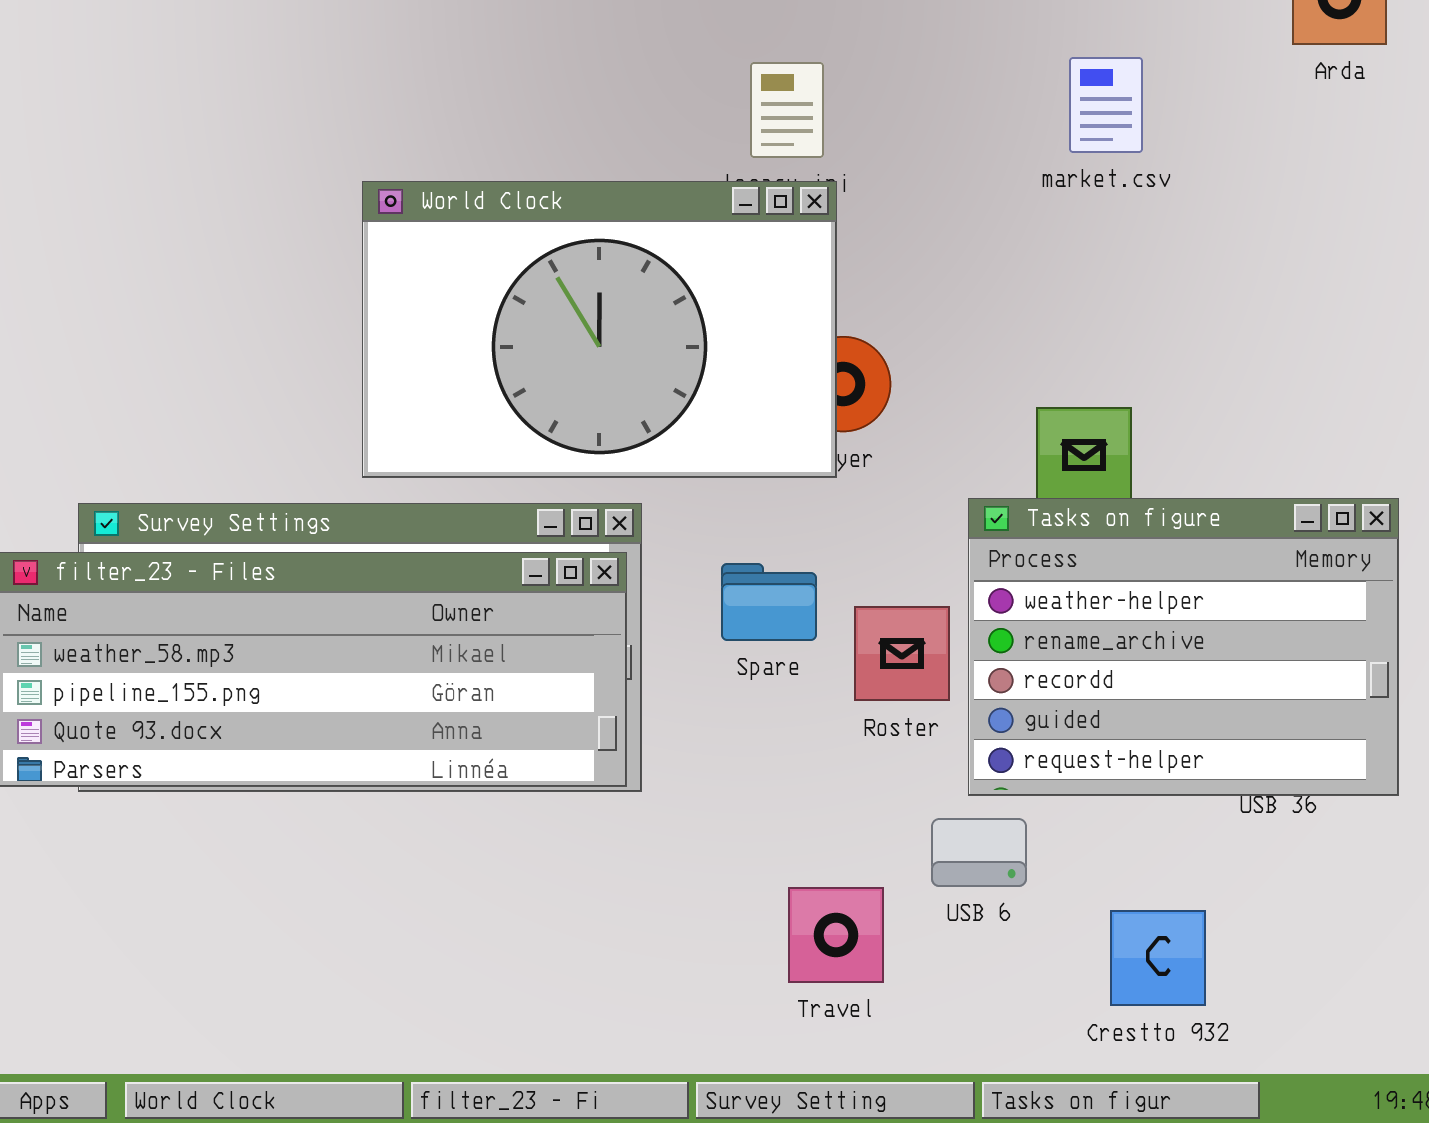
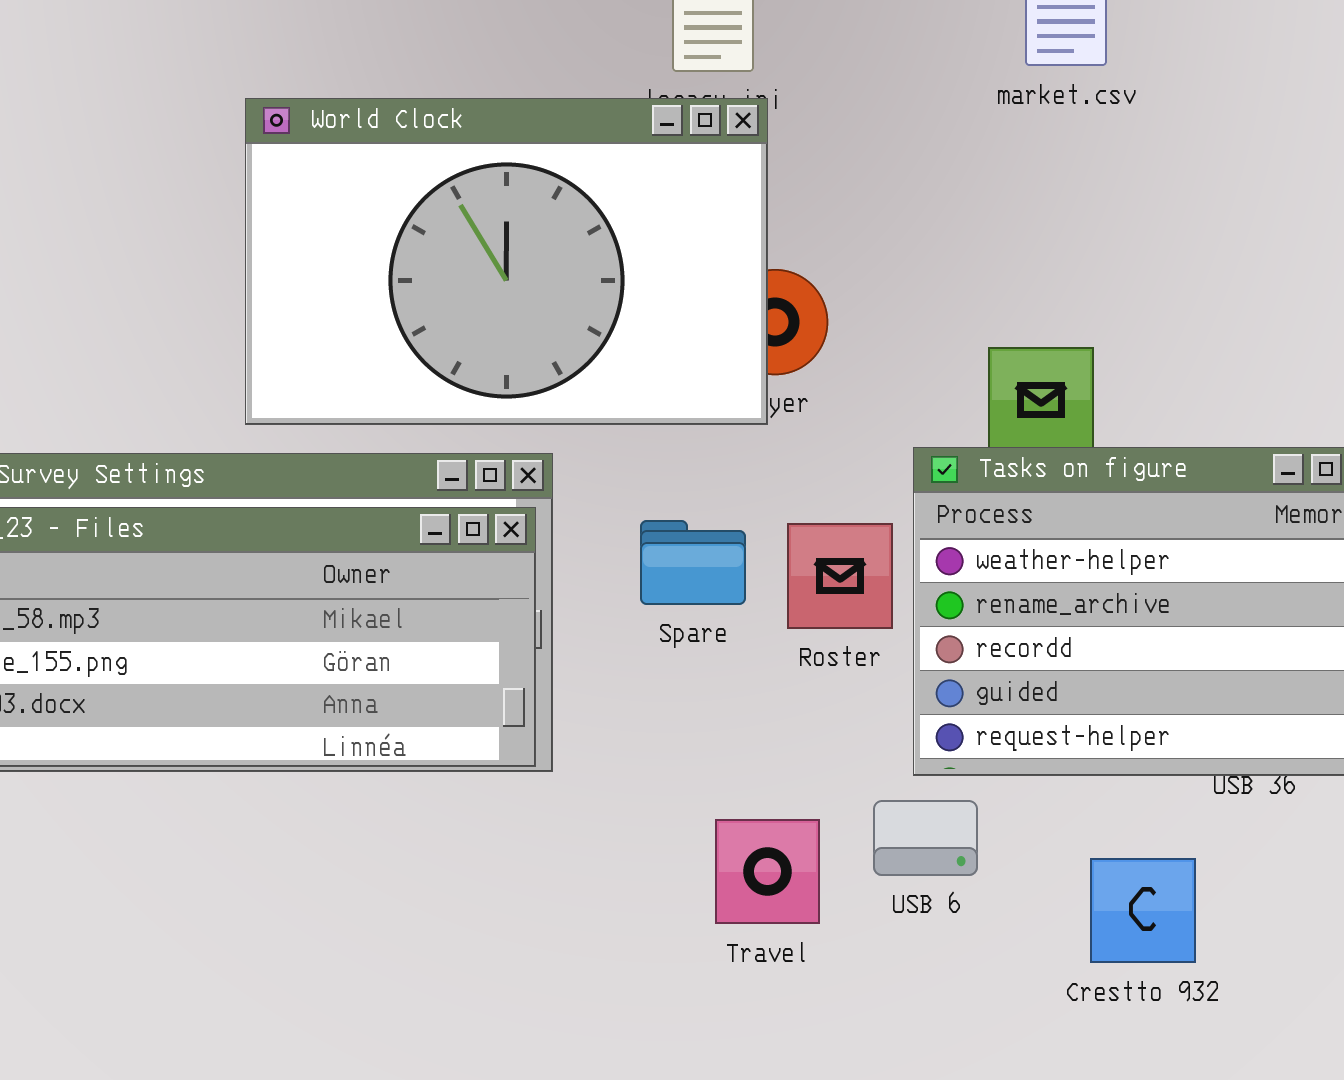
Roster: [854,606,950,701] -> [787,523,893,629], moved
Travel: [788,887,884,983] -> [715,819,820,924], moved
Crestto 932: [1110,910,1206,1006] -> [1090,858,1196,963], moved

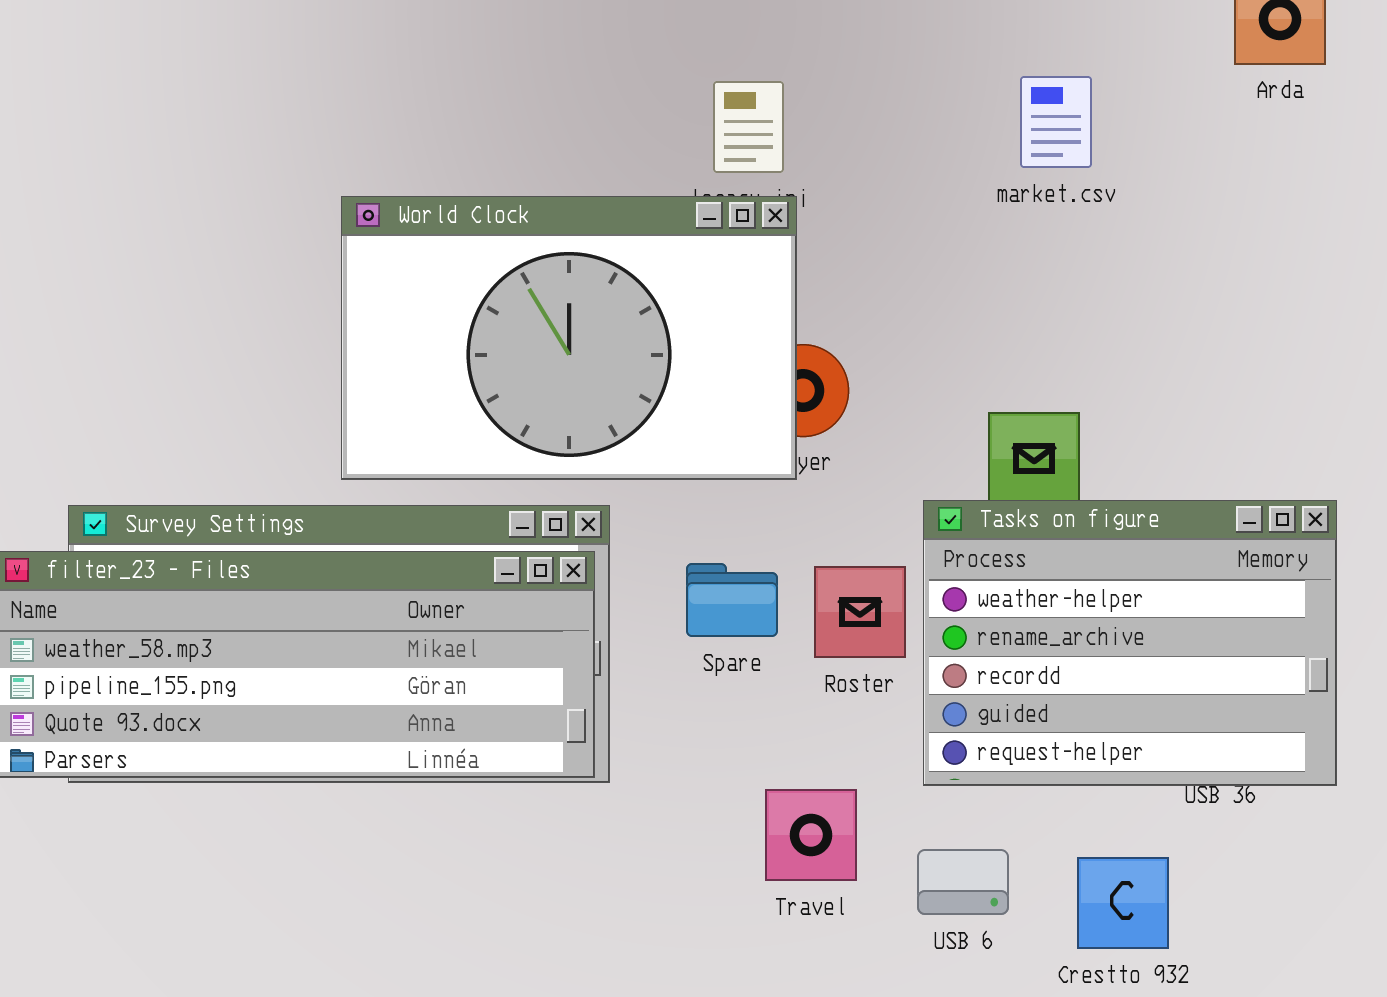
USB 6: [873,800,978,876] -> [917,849,1009,915], moved
Travel: [715,819,820,924] -> [765,789,857,881], moved

